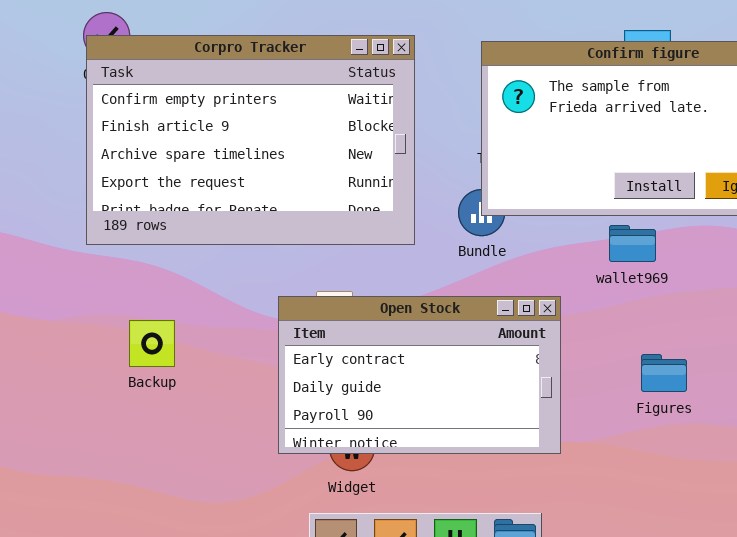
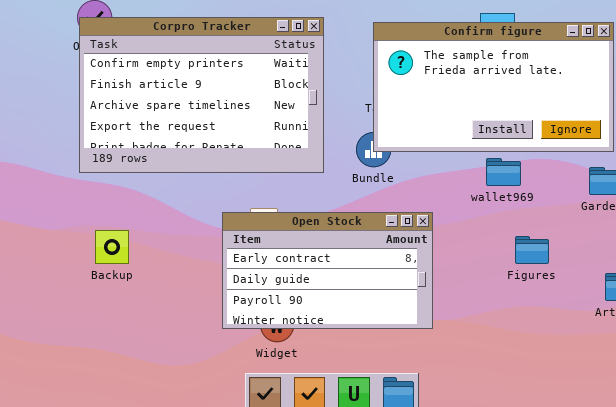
wallet969: [609,225,656,262] -> [486,158,521,186], moved
Backup: [129,320,175,367] -> [95,230,129,264], moved
Figures: [641,354,687,392] -> [515,236,549,264], moved

